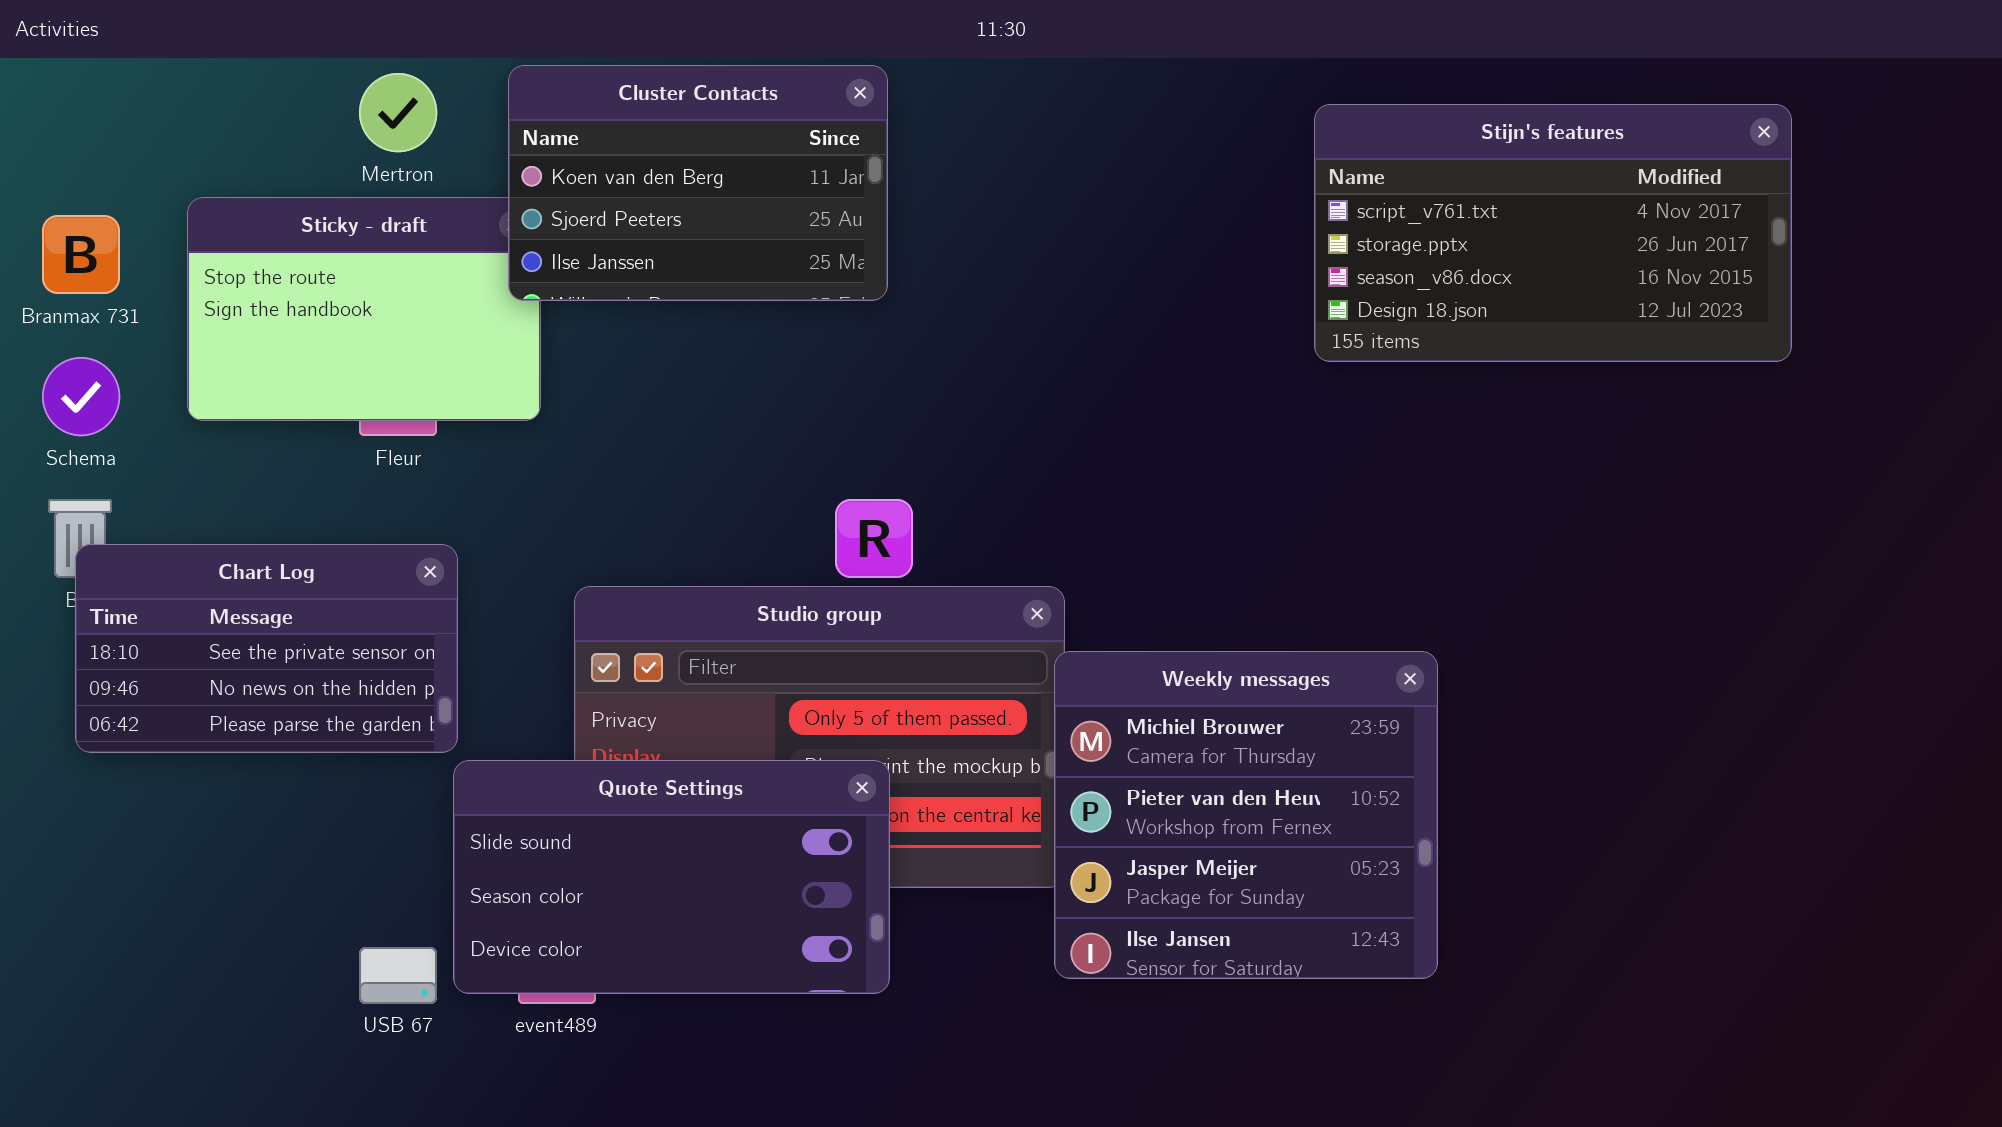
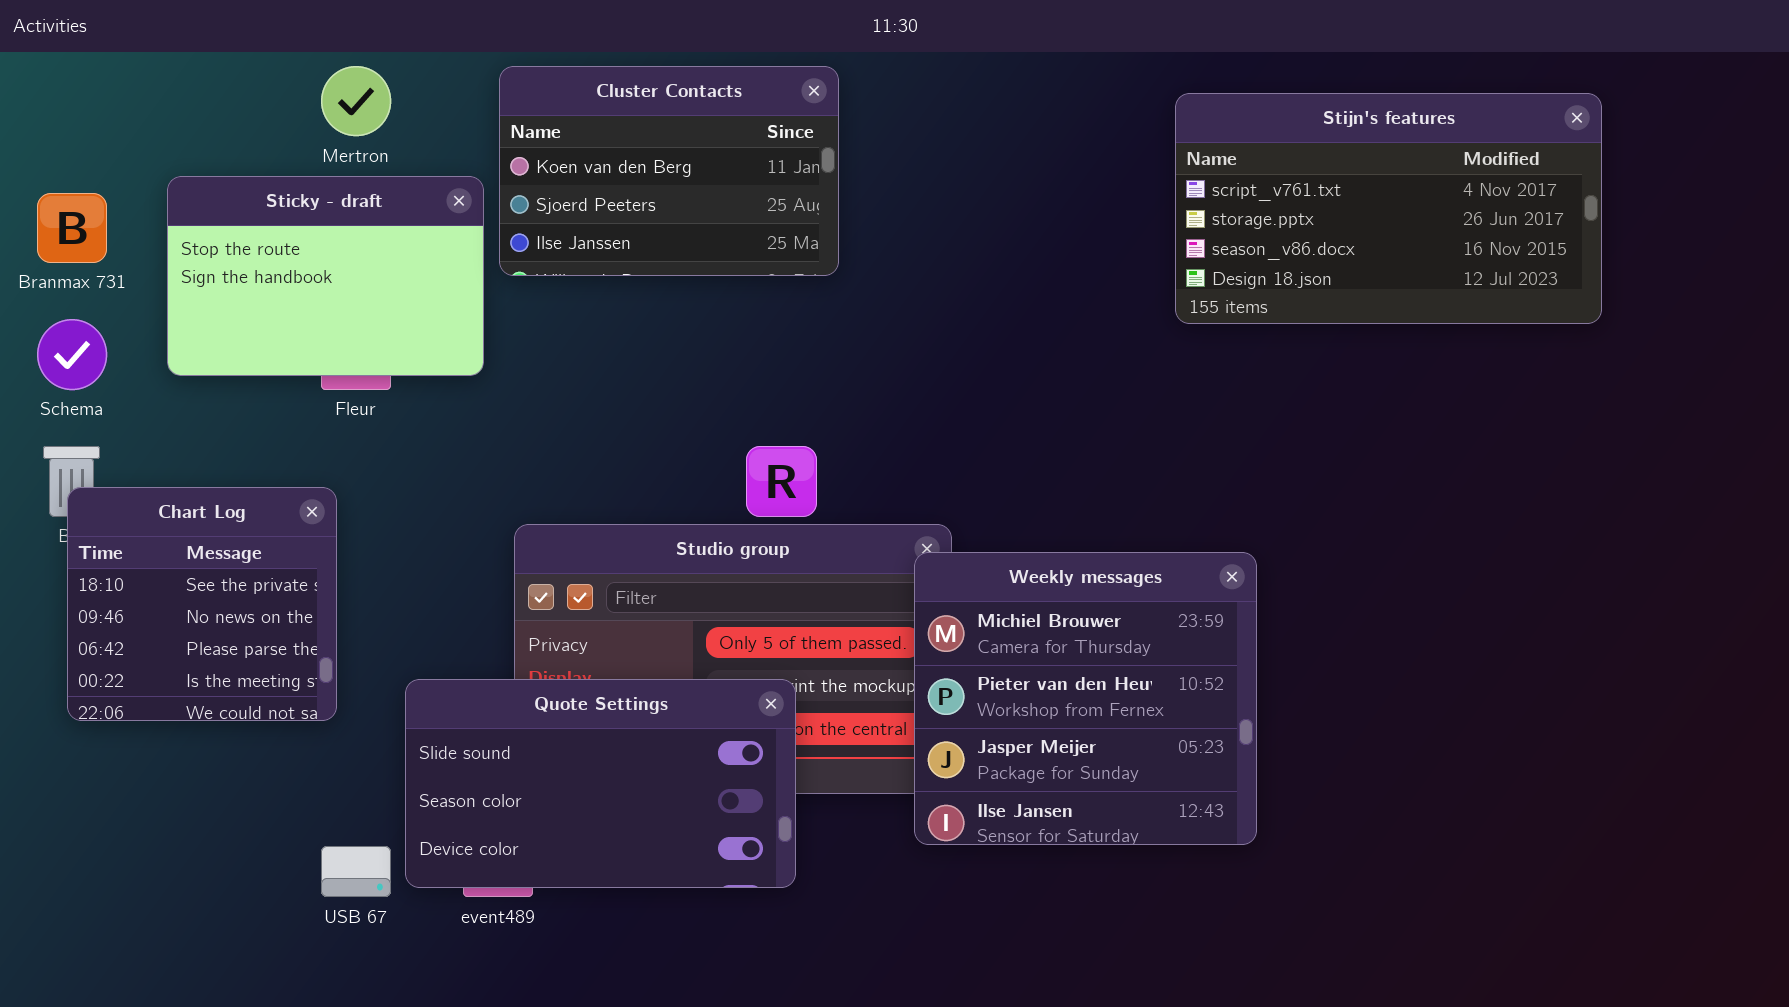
Cluster Contacts: [508,65,888,301] -> [499,66,839,276], moved
Chart Log: [75,544,458,753] -> [67,487,337,721], resized
Weekly messages: [1054,651,1438,979] -> [914,552,1257,845], moved

